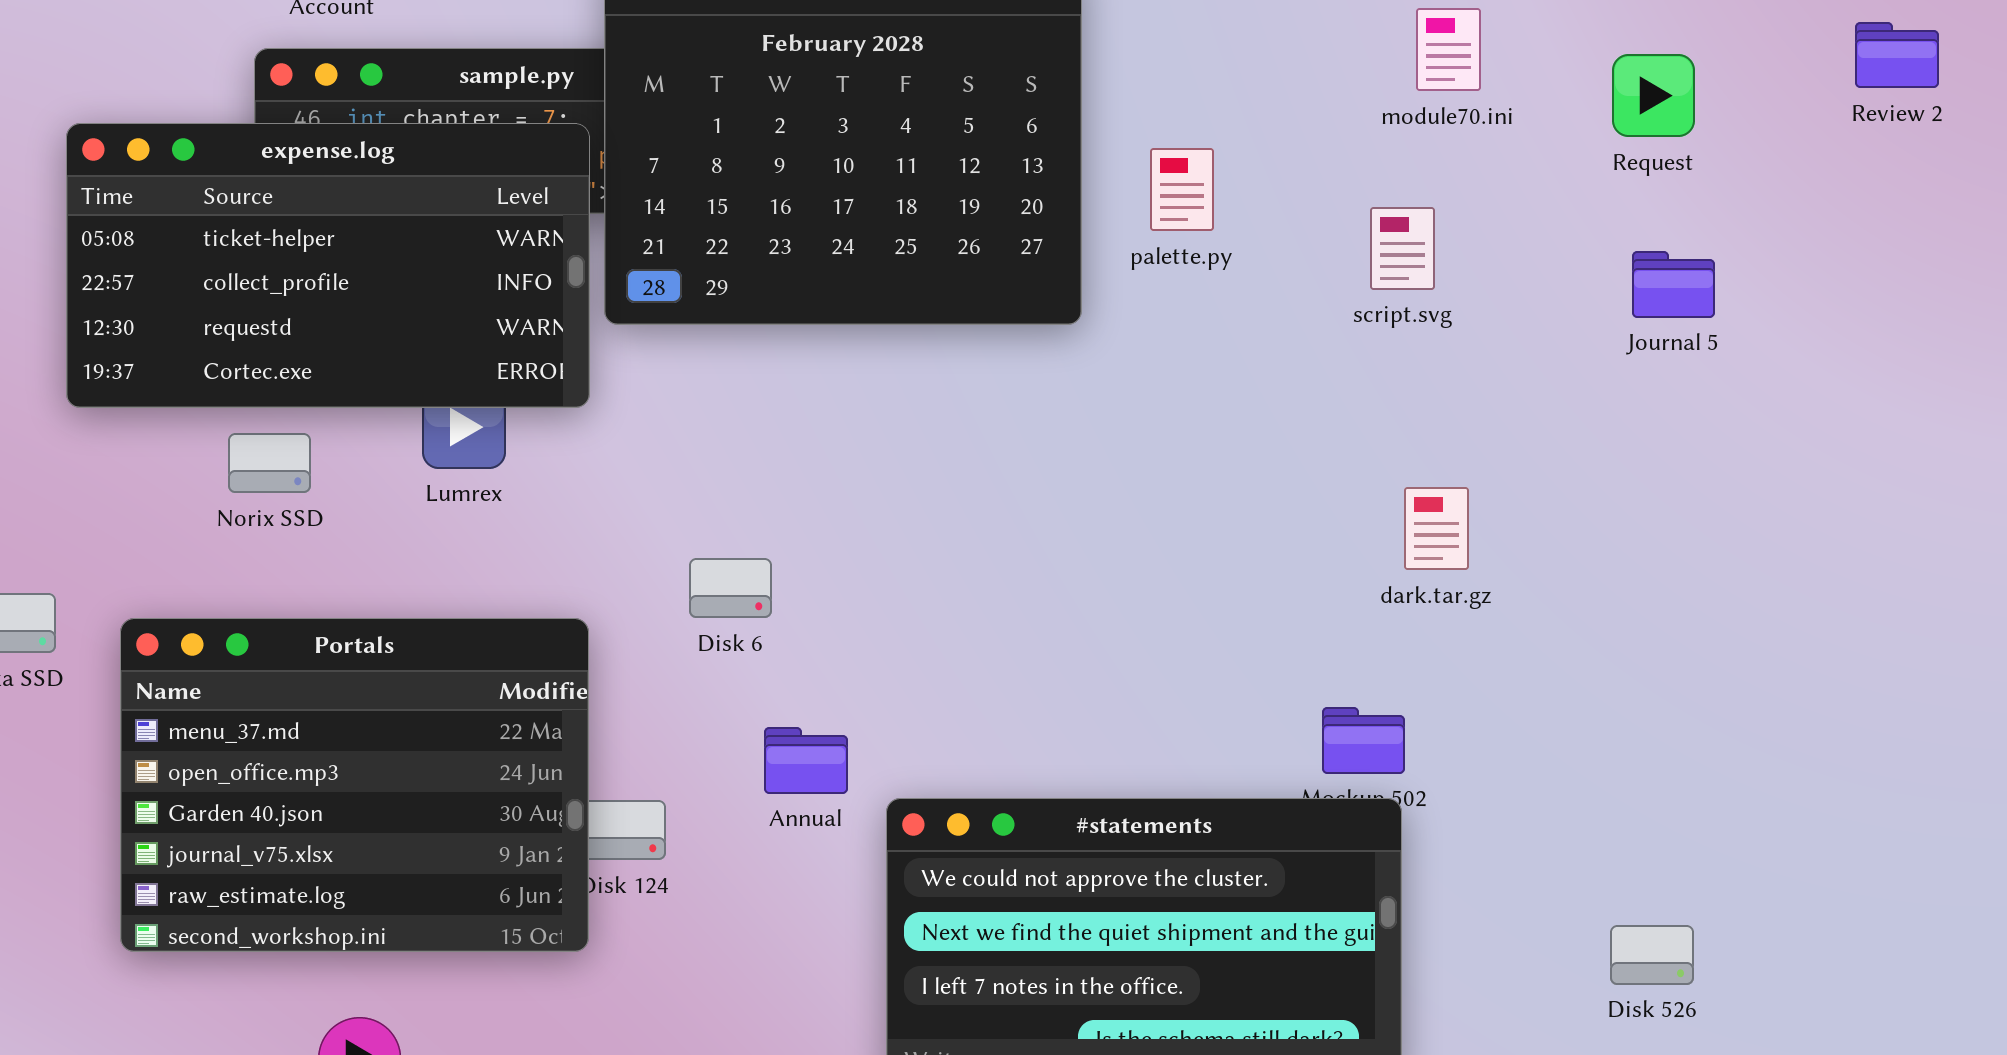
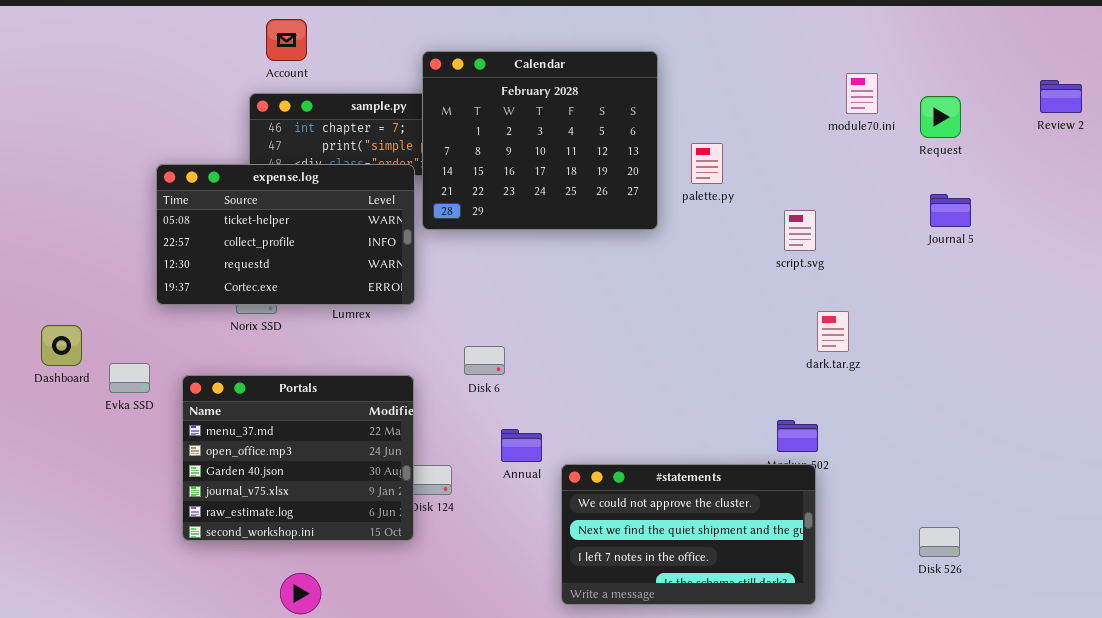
module70.ini: [1416,8,1481,91] -> [846,73,878,114], moved
expense.log: [66,123,590,408] -> [156,164,415,305], moved
script.svg: [1370,207,1435,290] -> [784,210,816,251], moved

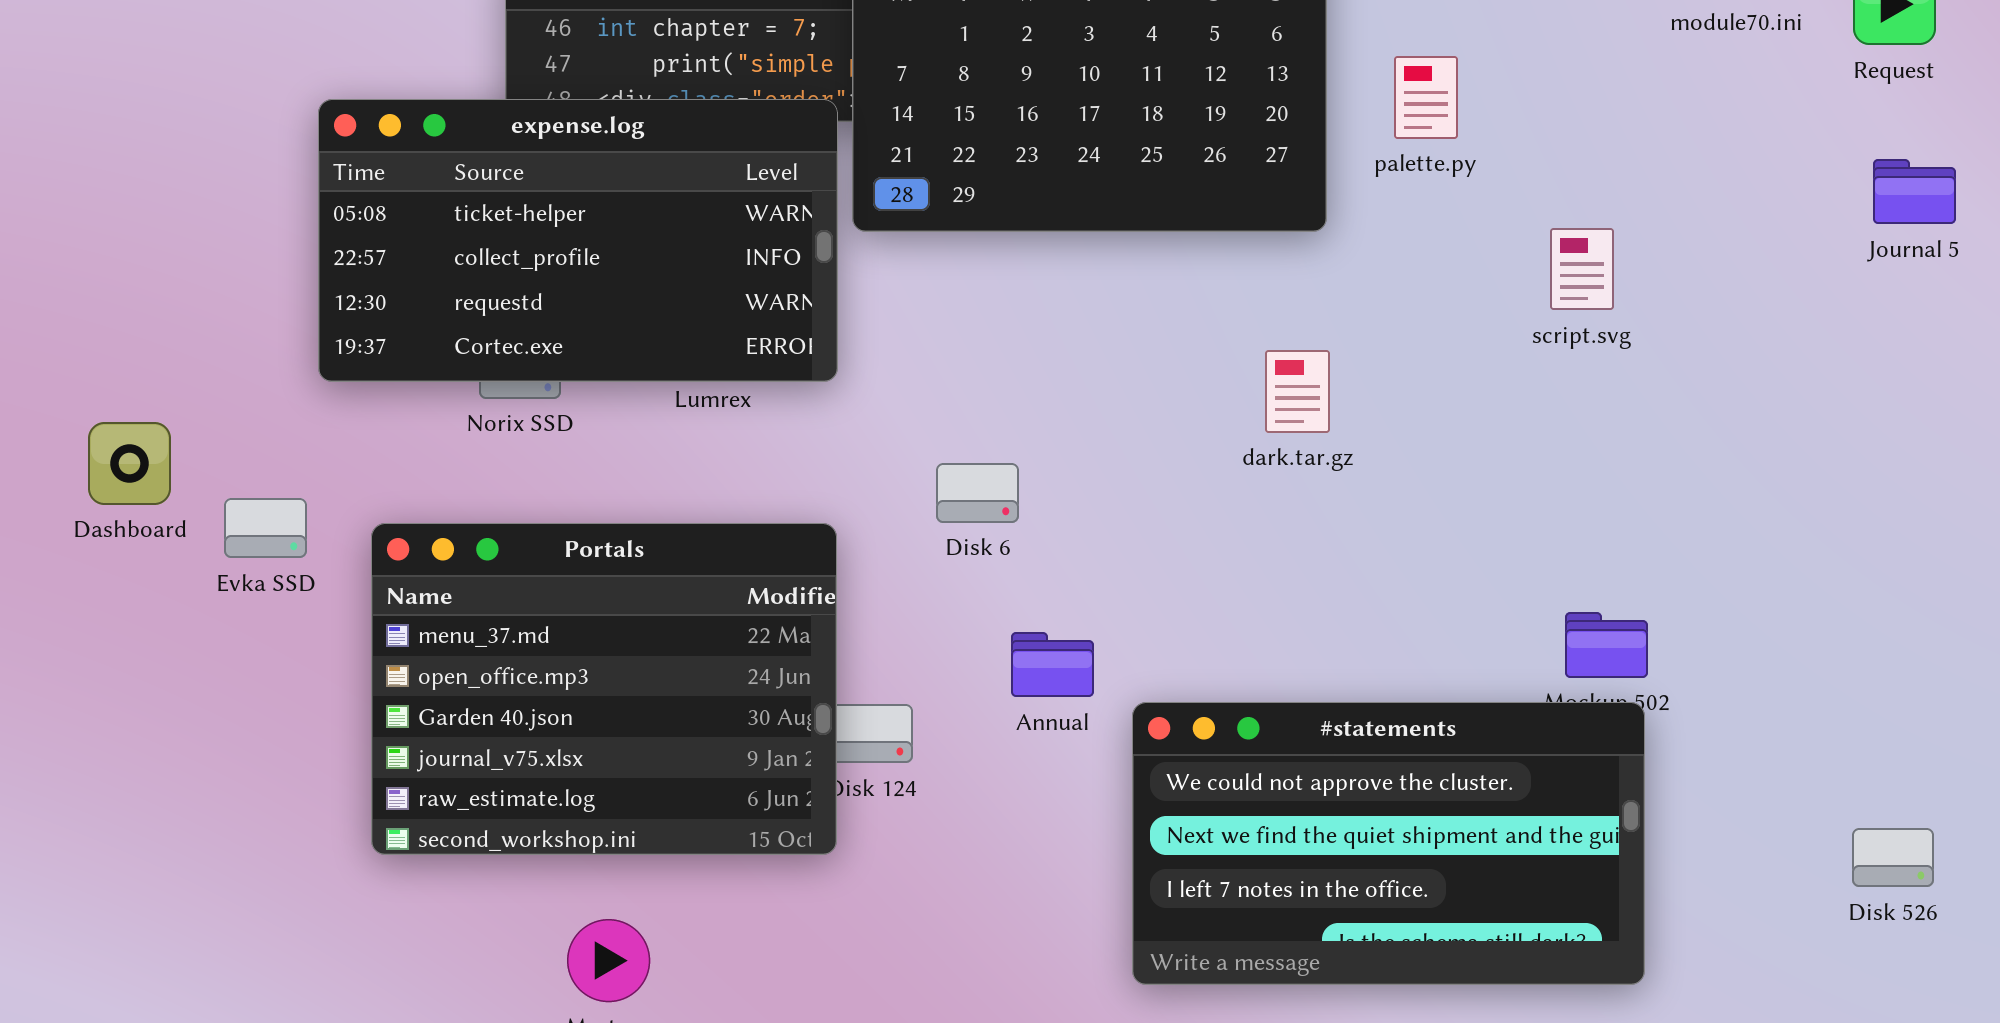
script.svg: [784,210,816,251] -> [1550,228,1614,310], moved
dark.tar.gz: [817,311,849,352] -> [1265,350,1330,433], moved

